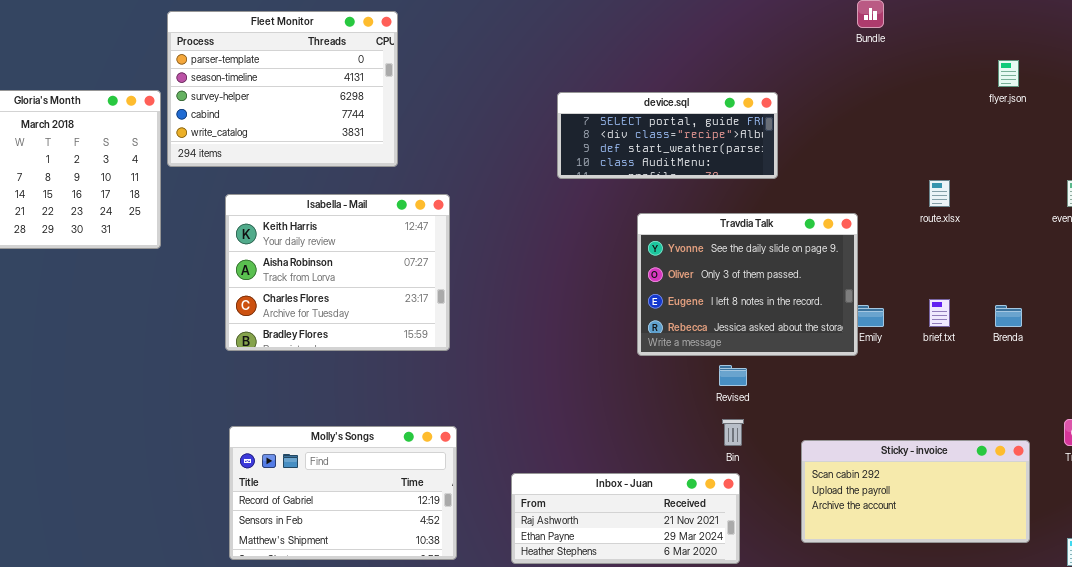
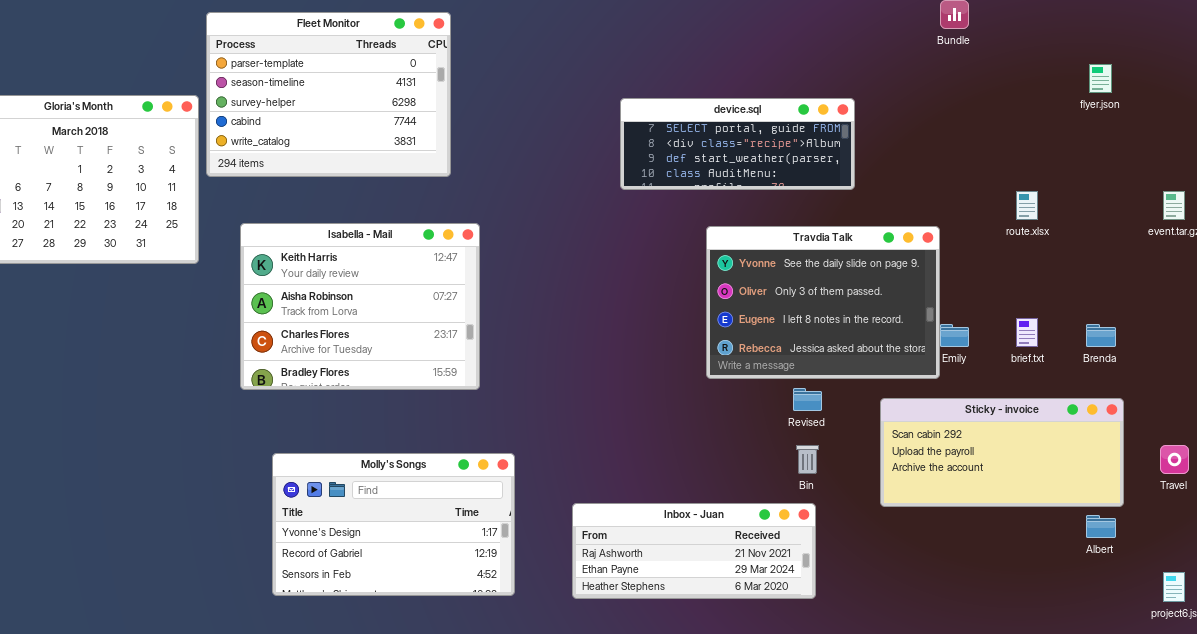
Isabella - Mail: [225,194,450,351] -> [240,223,480,390], moved
Molly's Songs: [229,426,457,560] -> [272,453,515,596], scrolled up 1 row
Sticky - invoice: [801,440,1030,543] -> [880,398,1124,507], moved

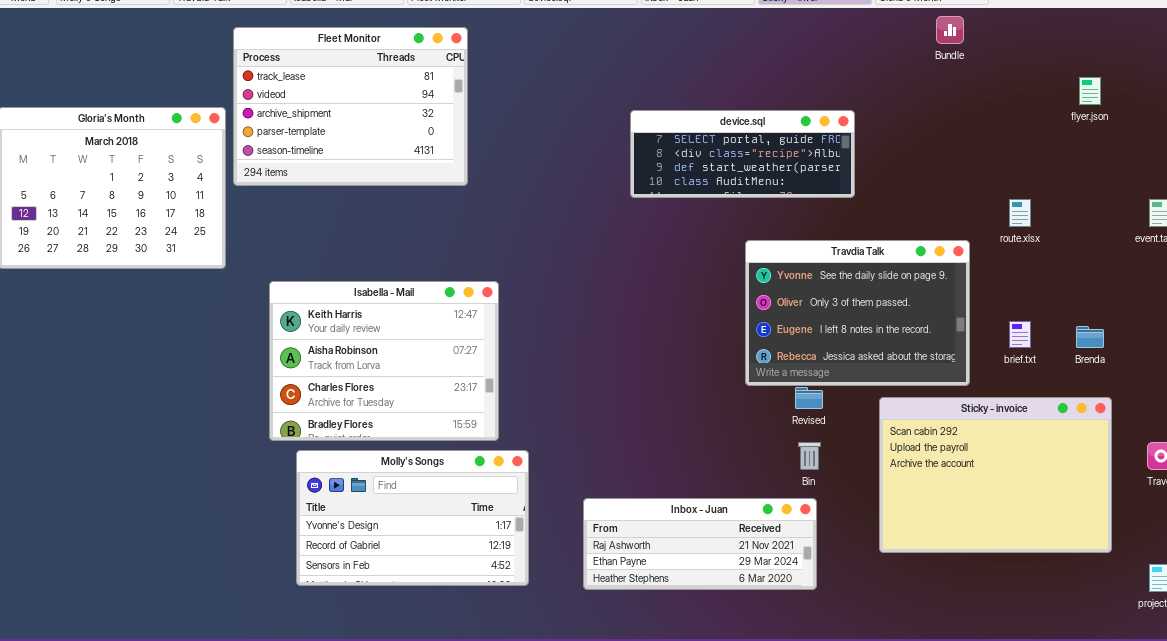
Fleet Monitor: [206,12,451,177] -> [233,27,468,186], scrolled up 3 rows
Isabella - Mail: [240,223,480,390] -> [269,281,499,441], moved
Travdia Talk: [706,226,940,379] -> [745,240,970,386], moved
Sticky - invoice: [880,398,1124,507] -> [879,397,1112,553], resized

